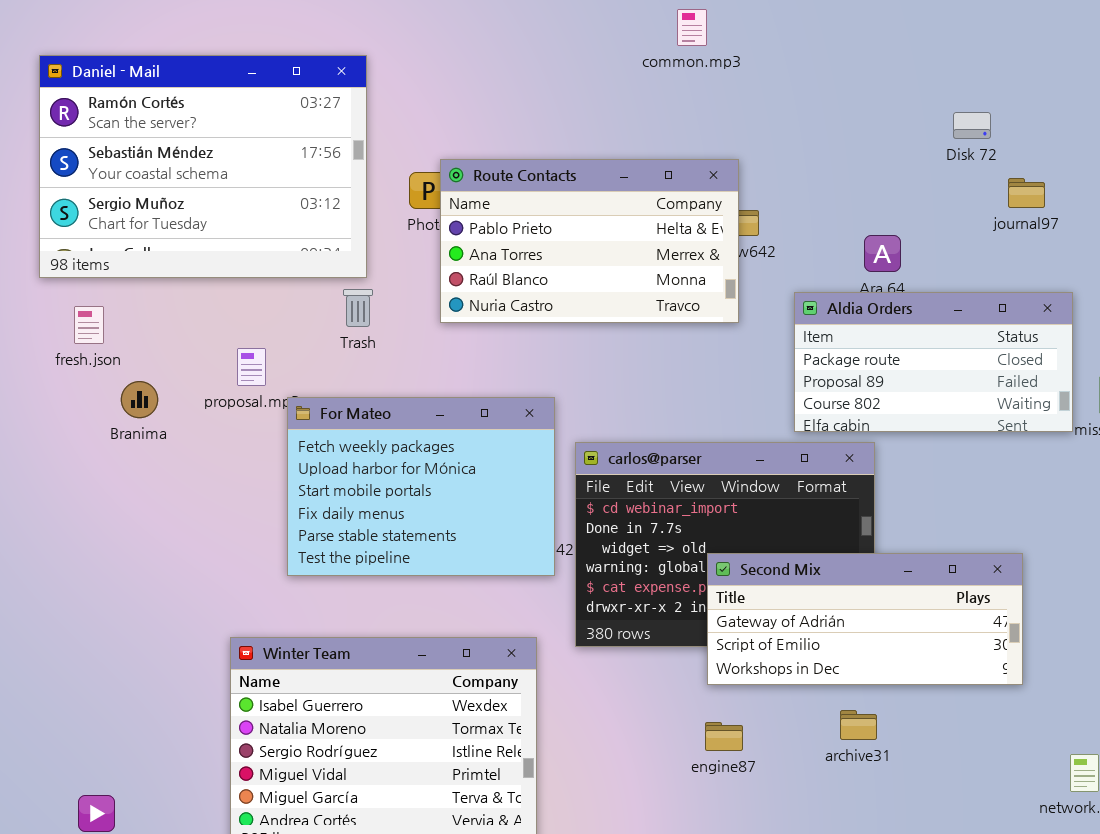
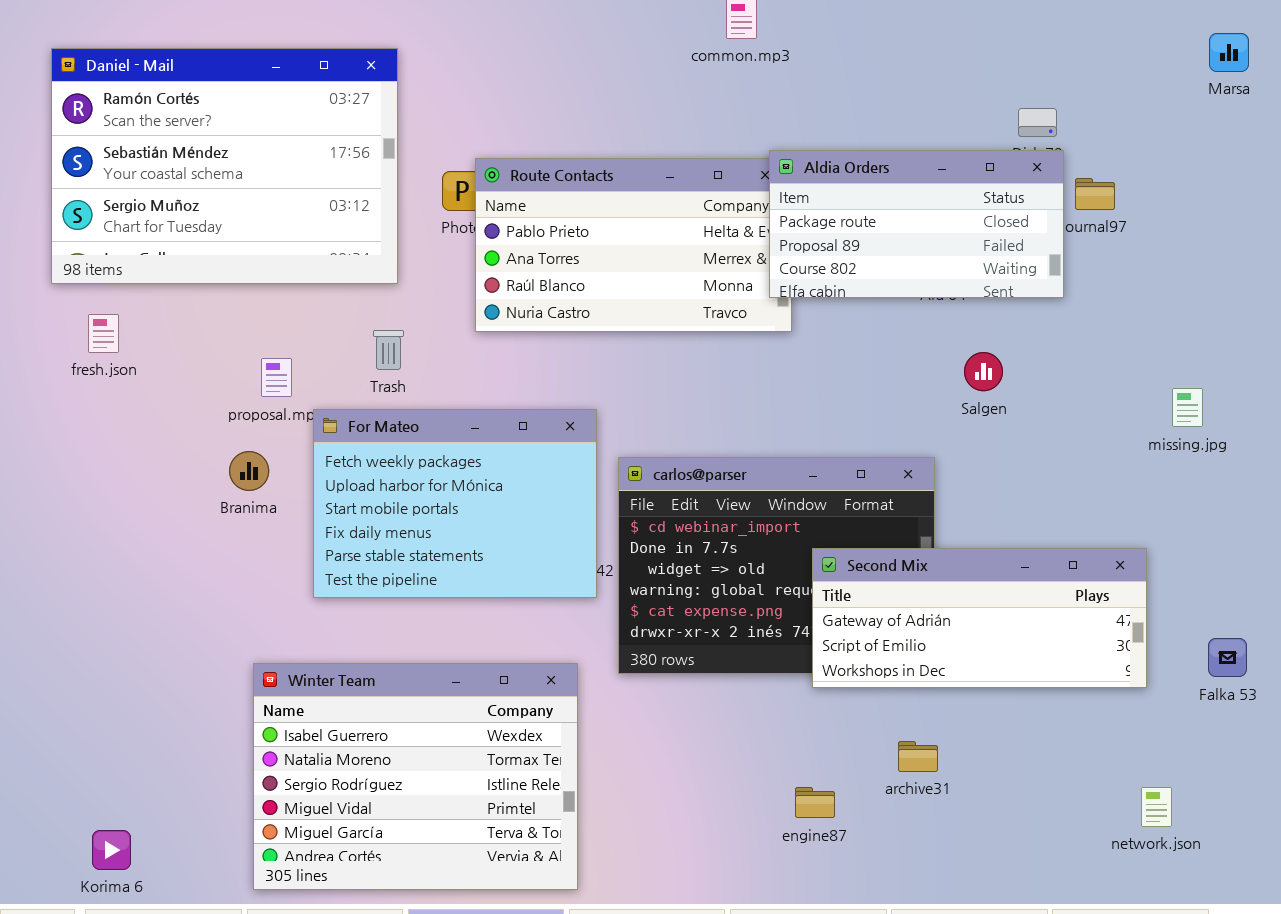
Trash: [343,289,373,327] -> [373,330,404,370], moved
Aldia Orders: [794,292,1073,432] -> [769,150,1064,298], moved
Branima: [121,381,158,418] -> [229,451,269,491], moved
Second Mix: [707,553,1023,685] -> [812,548,1147,688], moved
engine87: [705,722,743,751] -> [795,787,835,818], moved

